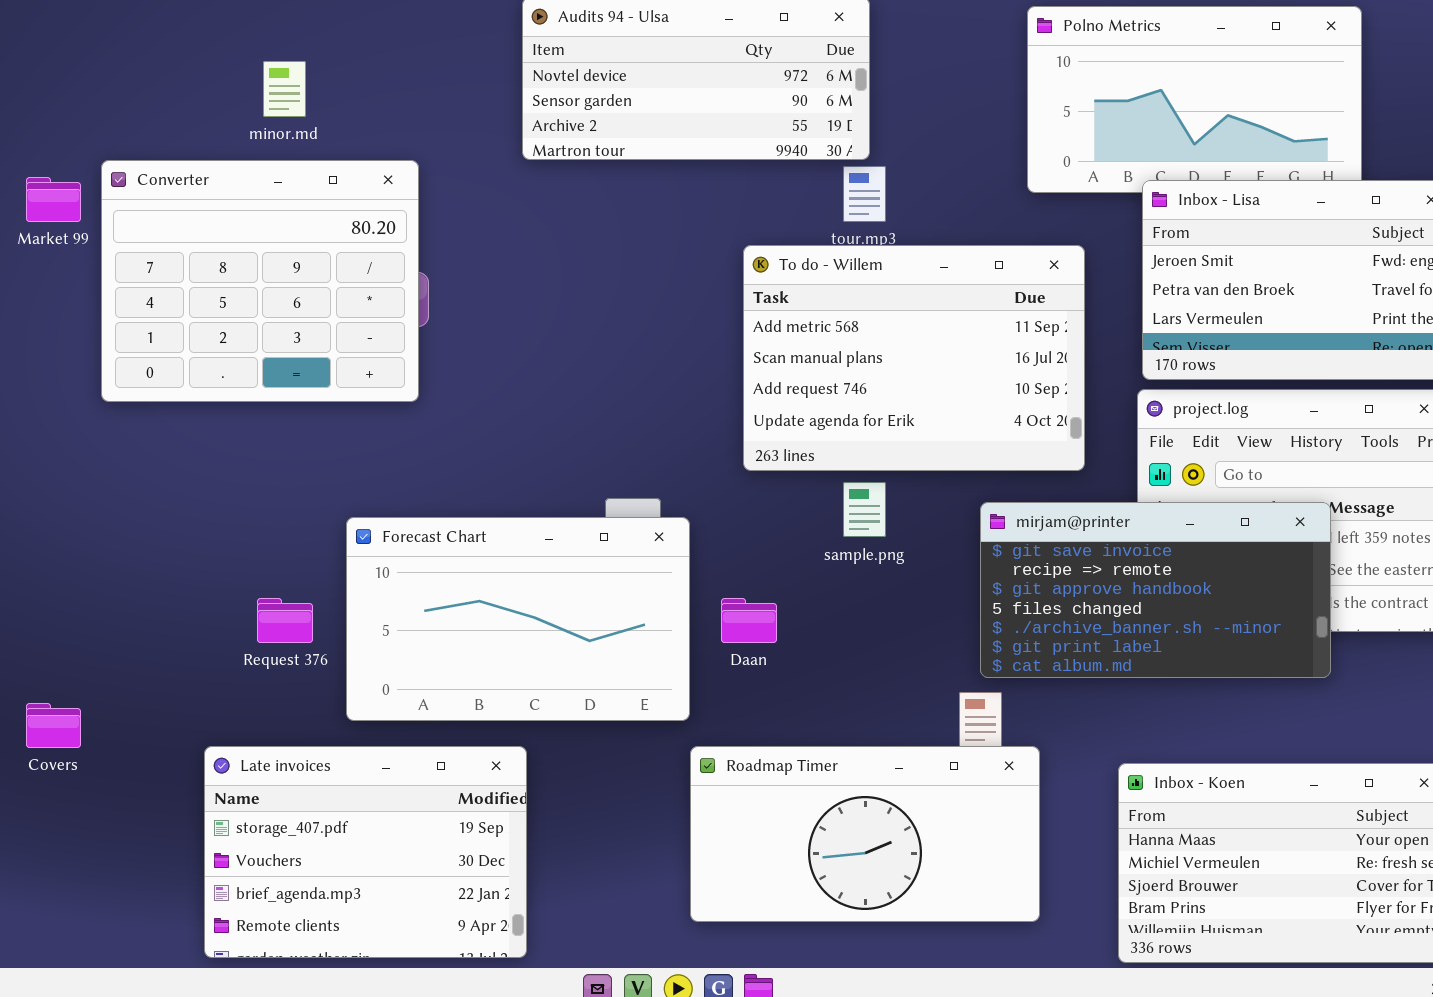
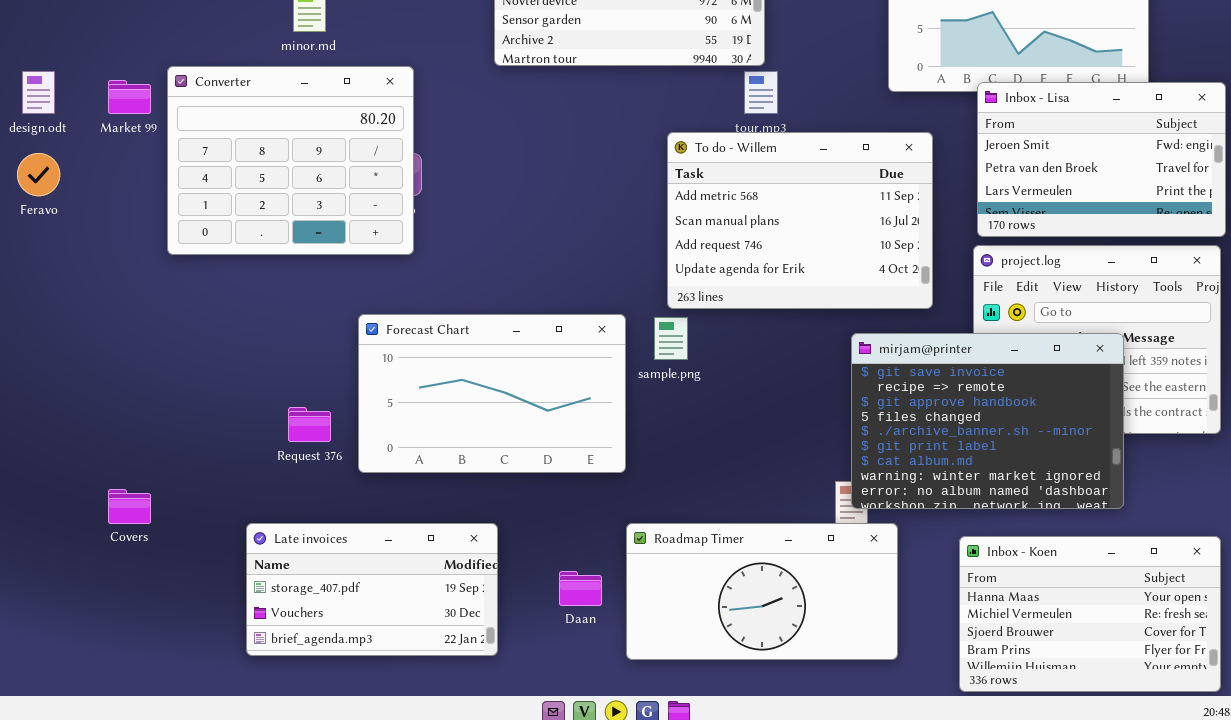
sample.png: [843,482,886,537] -> [654,317,688,360], moved
mirjam@printer: [980,502,1331,678] -> [851,333,1124,509], resized
Forecast Chart: [346,517,690,721] -> [358,314,626,473], moved
Daan: [721,598,777,643] -> [559,571,602,606], moved
Late invoices: [204,746,527,958] -> [246,523,498,656], resized

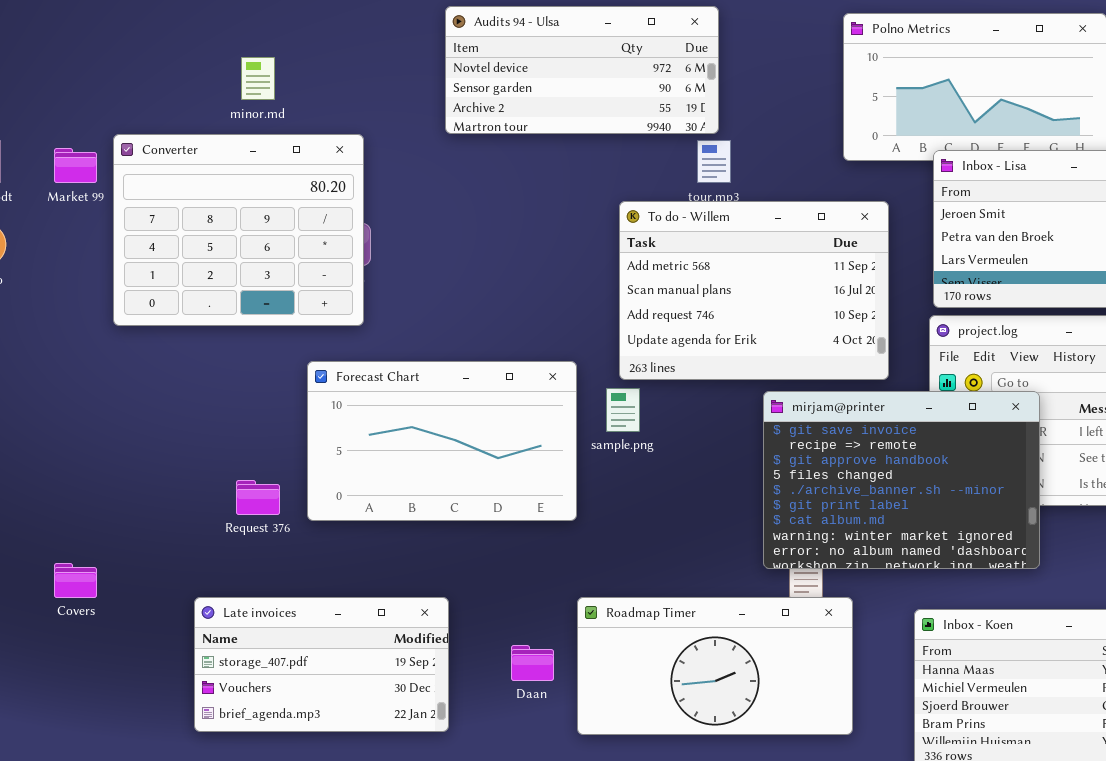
Forecast Chart: [358,314,626,473] -> [307,361,577,521], moved
mirjam@printer: [851,333,1124,509] -> [763,391,1040,569], moved

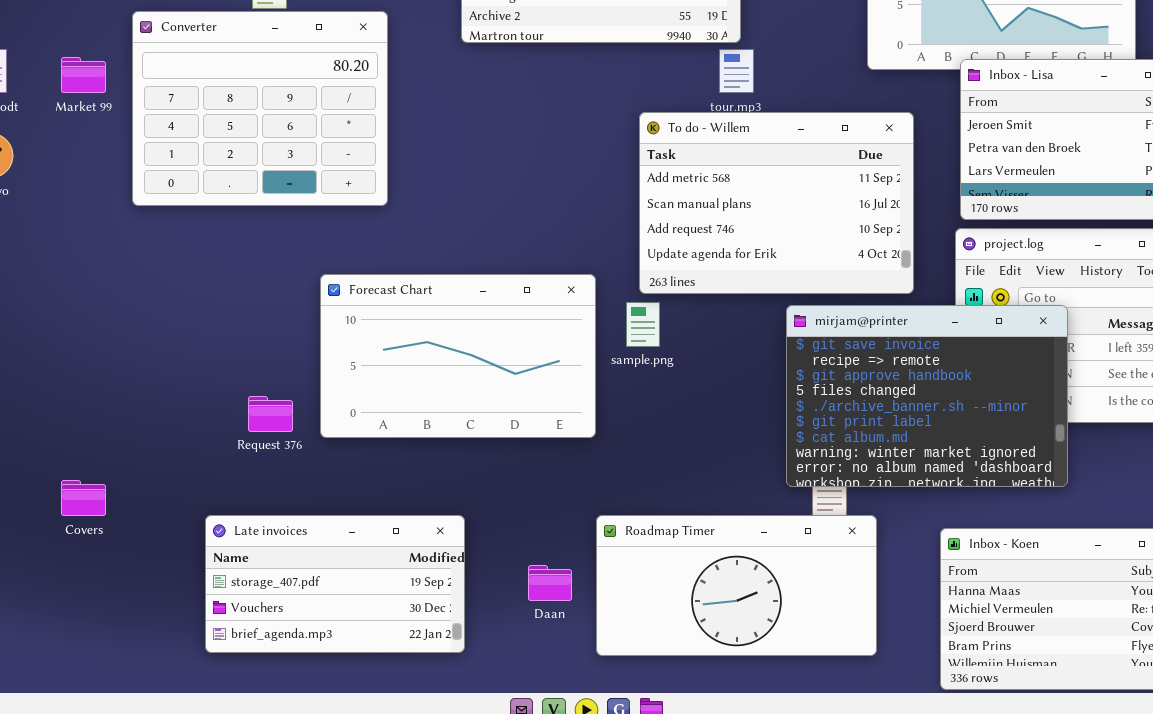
Converter: [113,134,364,326] -> [132,11,388,206], moved

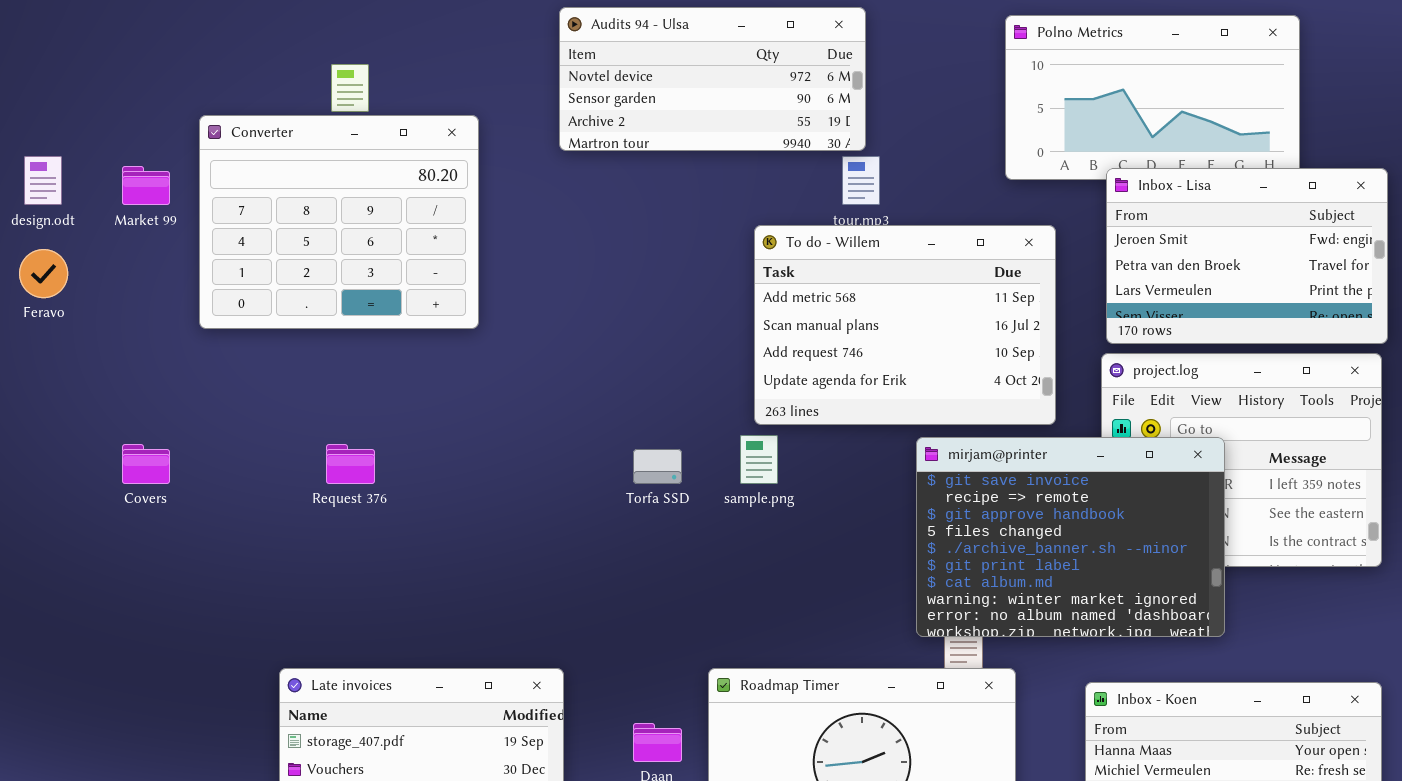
Forecast Chart: [320,274,596,438] -> none, closed
Request 376: [248,396,293,432] -> [326,444,375,484], moved
Covers: [61,480,106,516] -> [122,444,170,484], moved

